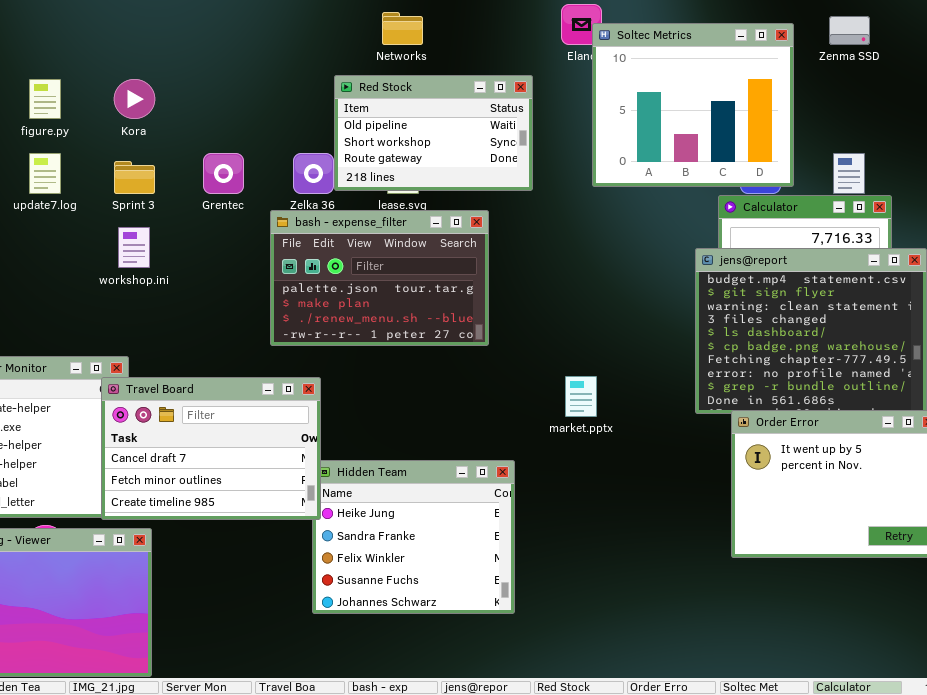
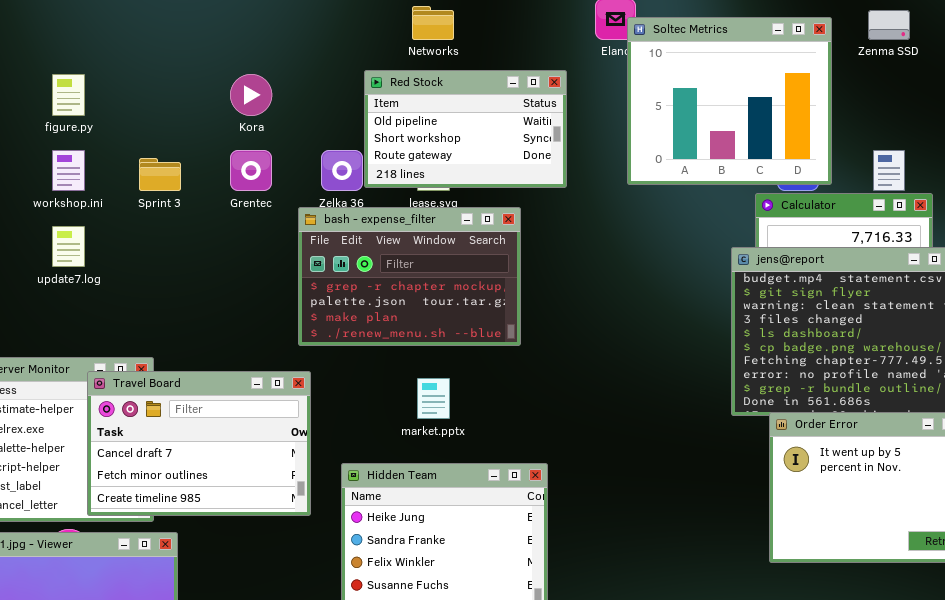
Kora: [114,79,155,119] -> [230,74,272,116], moved
update7.log: [29,153,61,194] -> [52,226,85,267], moved
bash - expense_filter: [270,210,489,346] -> [298,207,521,346], scrolled up 1 row
workshop.ini: [118,227,150,268] -> [52,150,85,191], moved
market.pptx: [565,376,597,417] -> [417,378,450,419], moved
Travel Board: [101,377,321,520] -> [87,371,311,516], moved

